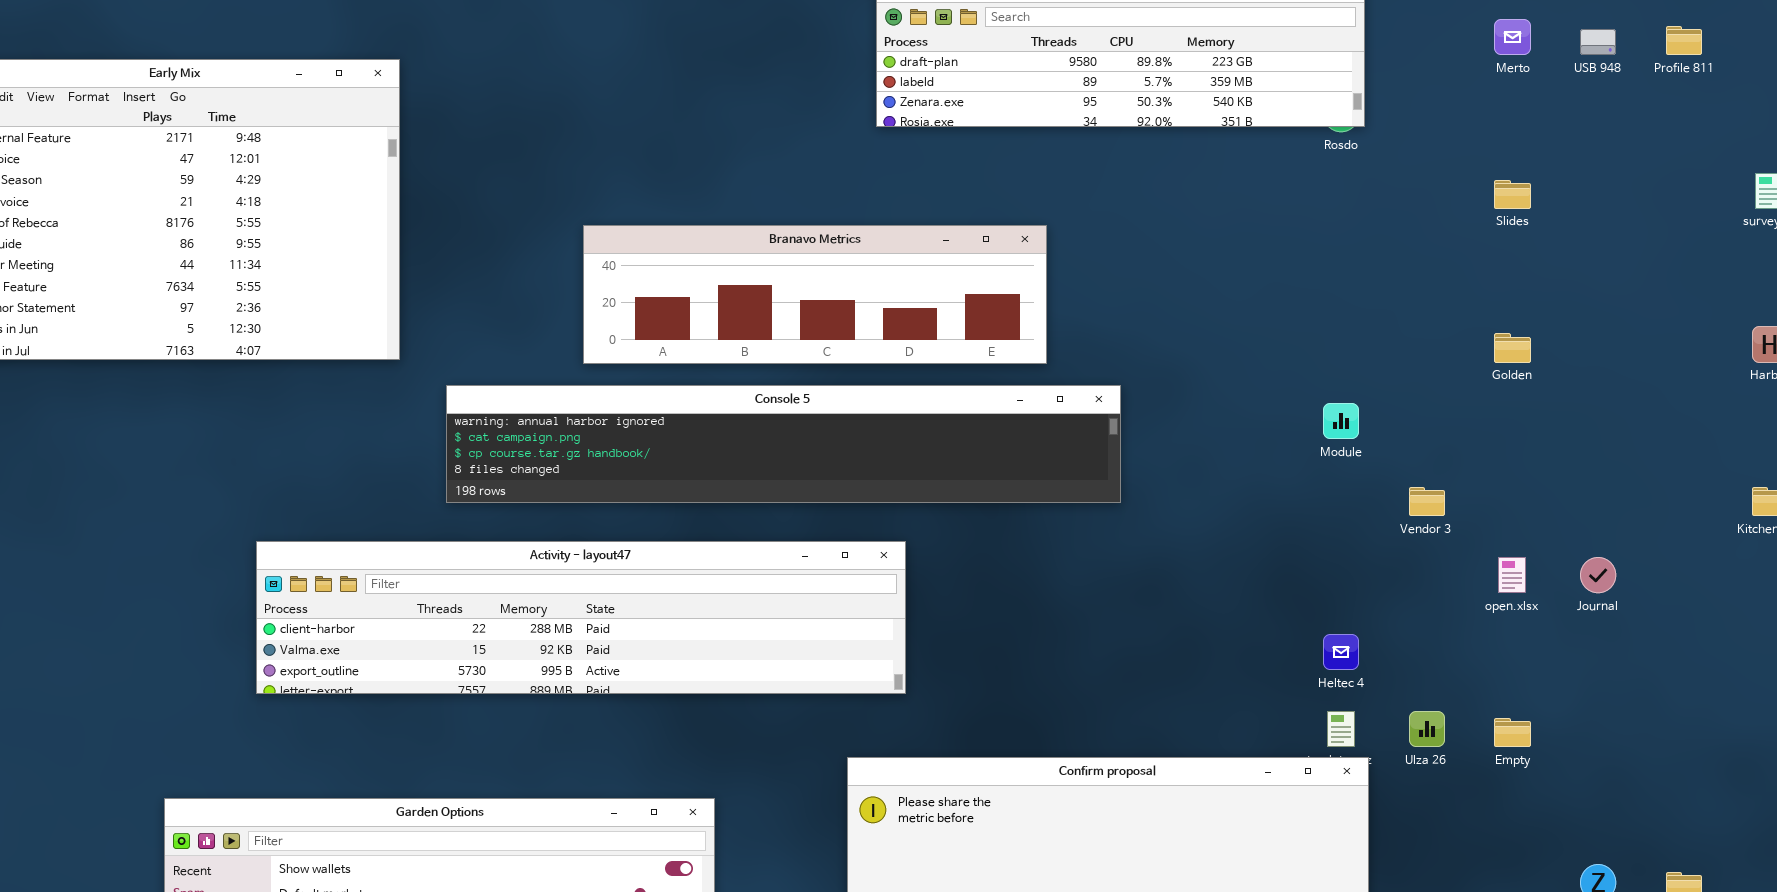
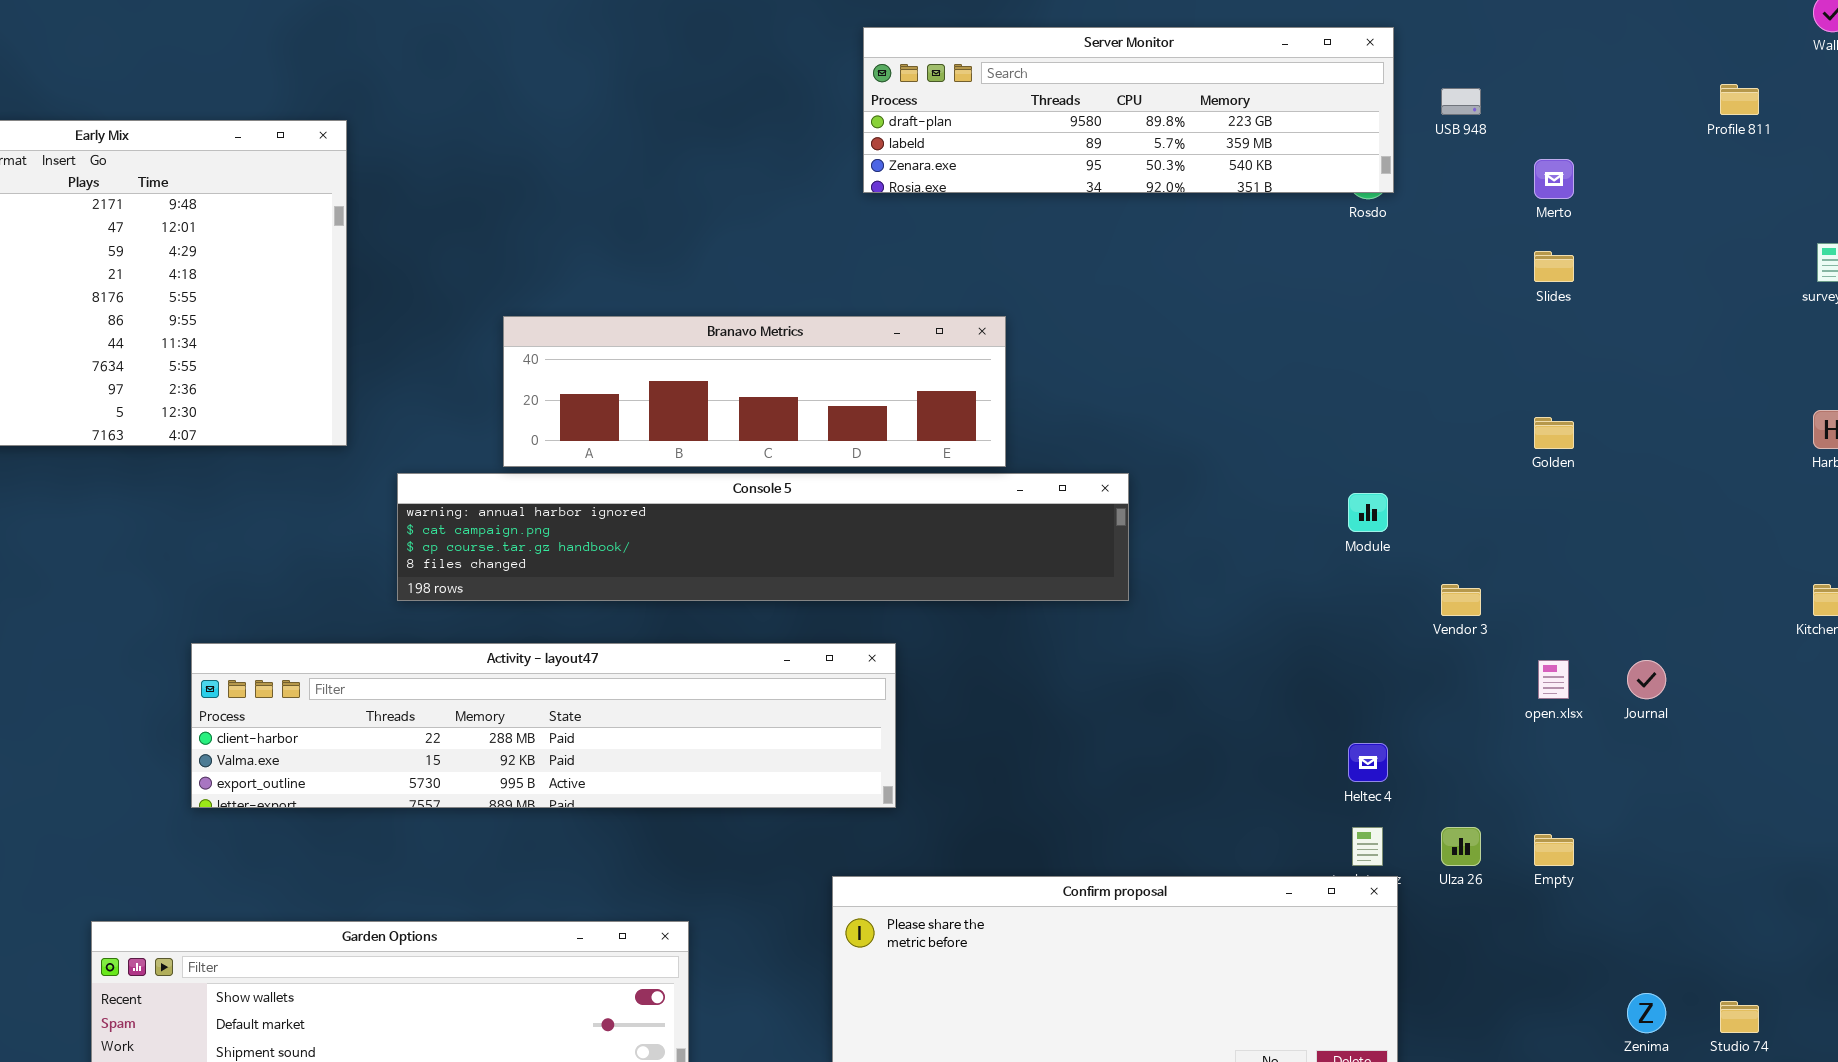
Merto: [1494,19,1531,55] -> [1534,159,1574,199], moved
USB 948: [1580,29,1616,55] -> [1441,88,1481,115], moved
Branavo Metrics: [583,225,1047,364] -> [503,316,1006,467], moved

